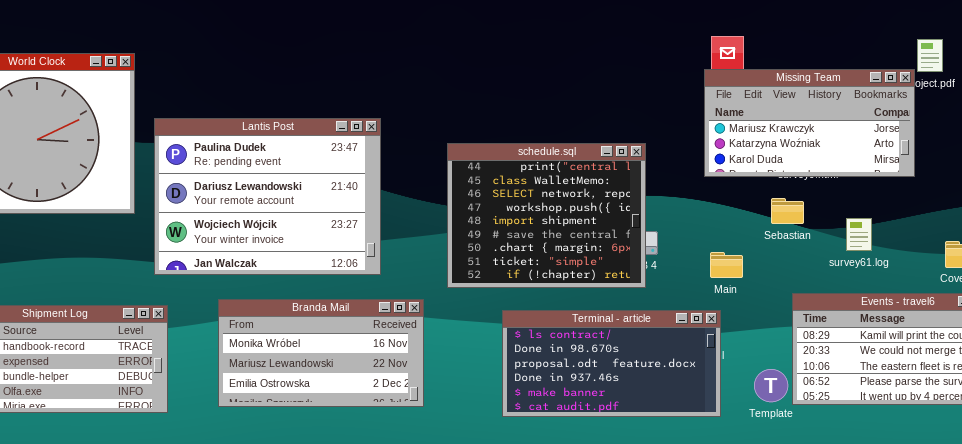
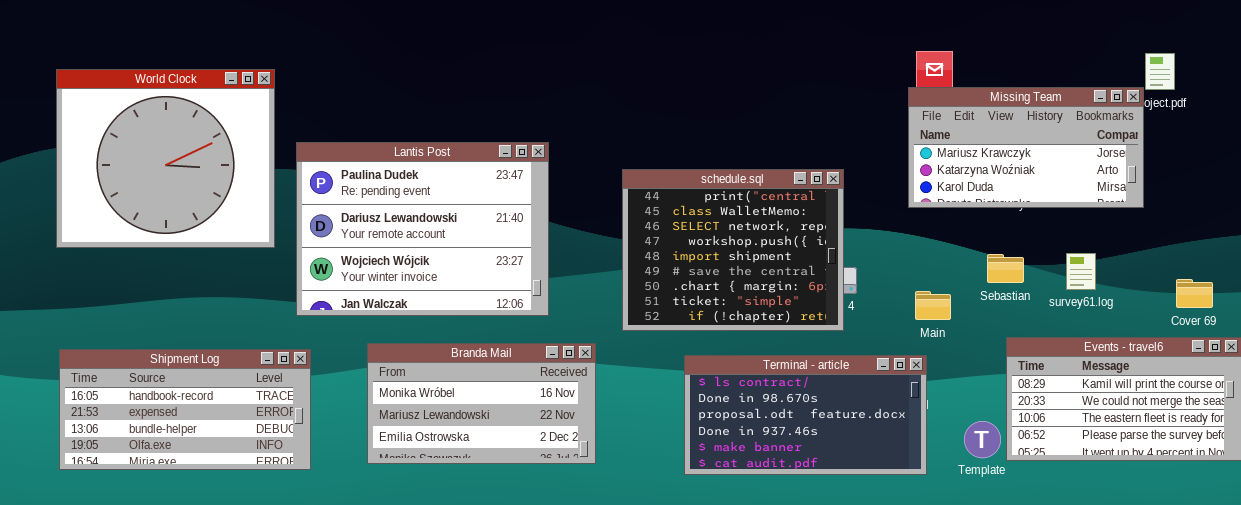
Sebastian: [771,198,804,224] -> [987,254,1024,283], moved

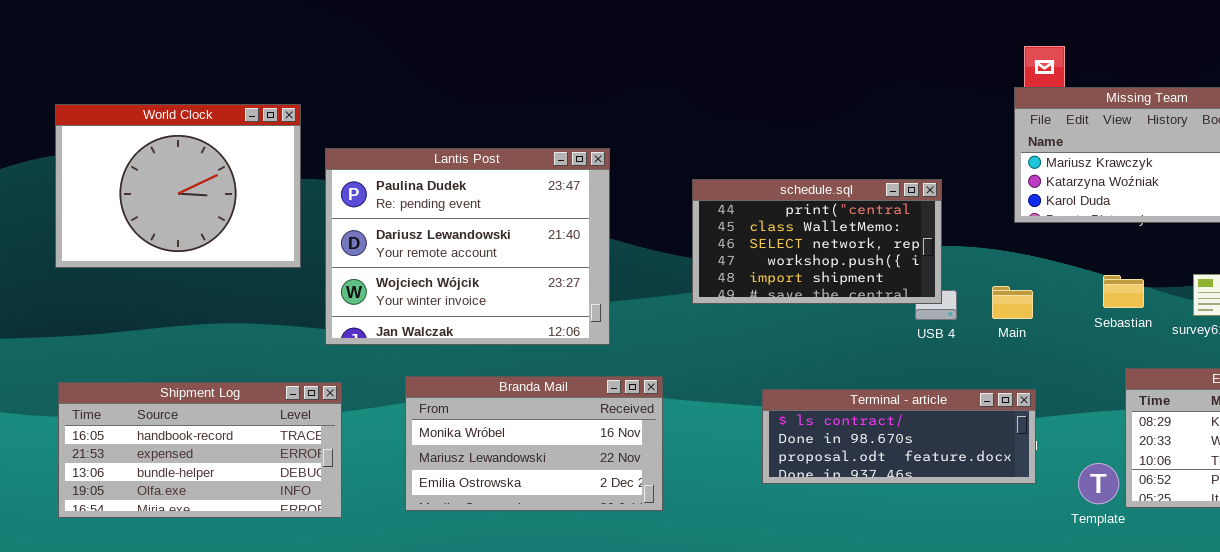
World Clock: [56,69,275,248] -> [55,104,301,268], resized
schedule.sql: [622,169,844,331] -> [692,179,942,304], resized
Main: [915,291,951,320] -> [992,286,1033,319], moved
Terminal - article: [684,355,927,475] -> [762,389,1036,484], resized

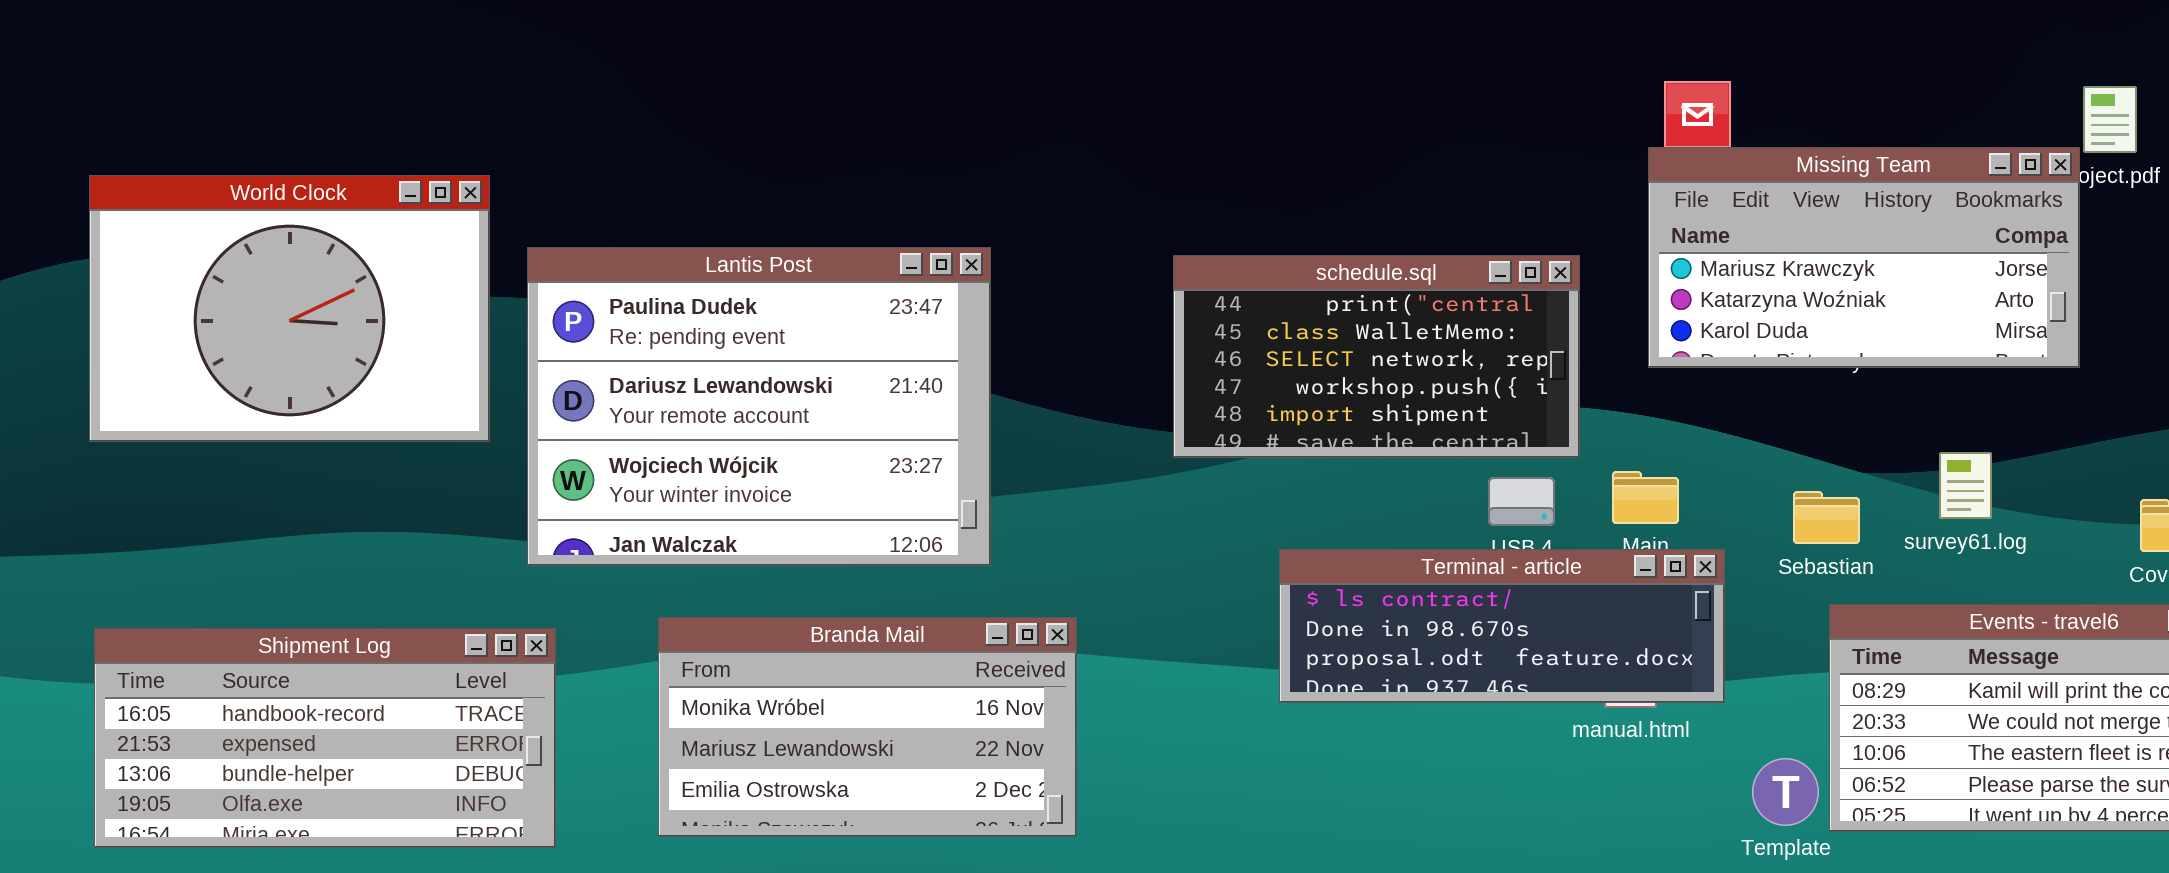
schedule.sql: [692,179,942,304] -> [1173,255,1580,458], moved
Sebastian: [1103,275,1144,308] -> [1793,491,1860,544], moved
Terminal - article: [762,389,1036,484] -> [1279,549,1725,703], moved

